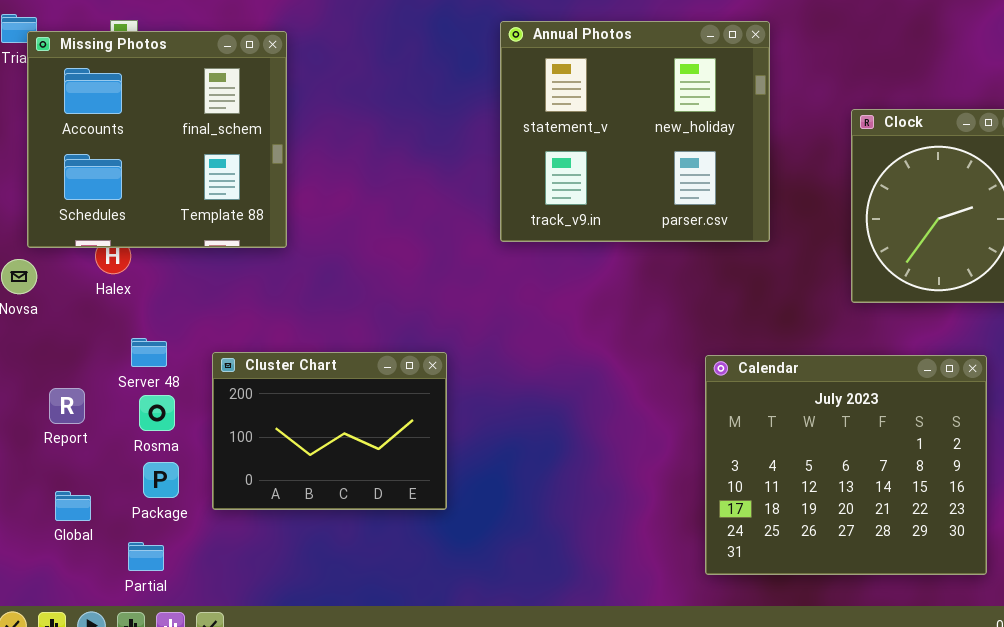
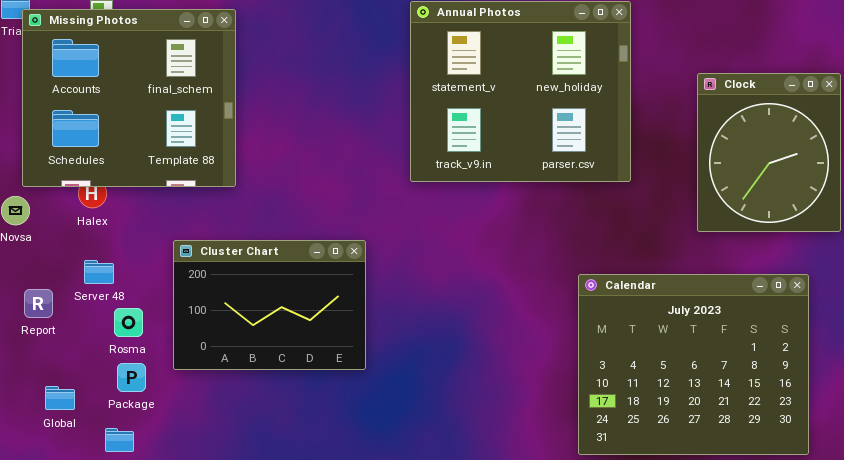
Server 48: [131,338,167,367] -> [84,260,114,284], moved
Cluster Chart: [212,352,447,510] -> [173,240,366,370], moved
Report: [49,388,85,424] -> [24,289,53,318], moved

